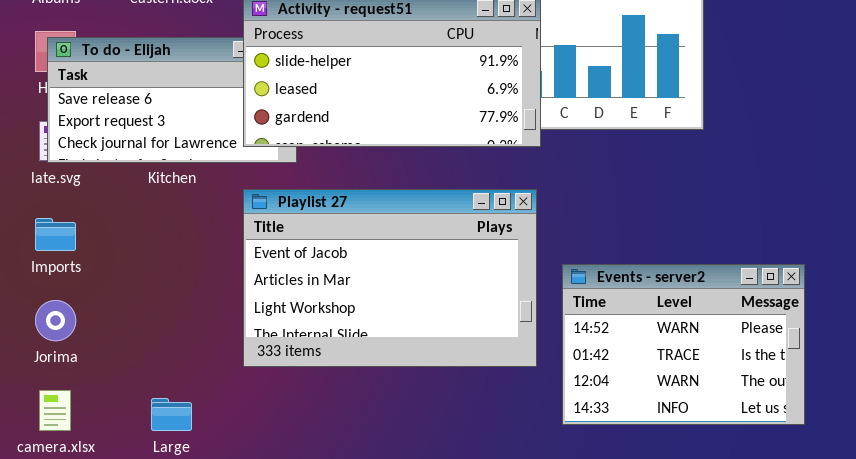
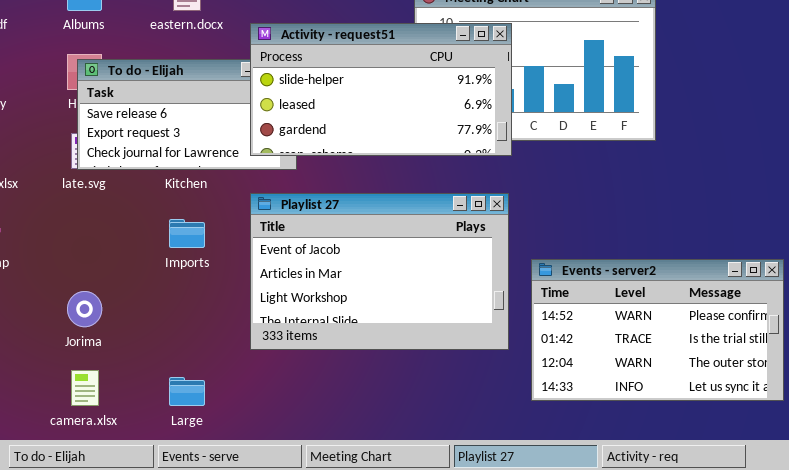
Imports: [35,218,76,251] -> [169,219,205,248], moved
Events - server2: [562,264,805,425] -> [531,259,784,401], resized

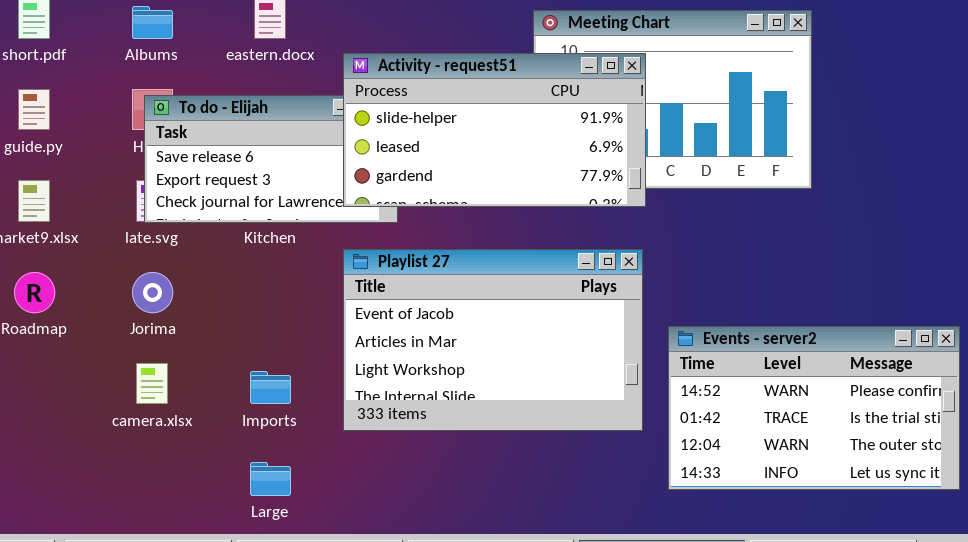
Imports: [169,219,205,248] -> [250,371,291,404], moved
Jorima: [67,291,102,327] -> [132,272,173,313], moved
camera.xlsx: [71,370,99,406] -> [136,363,168,404], moved

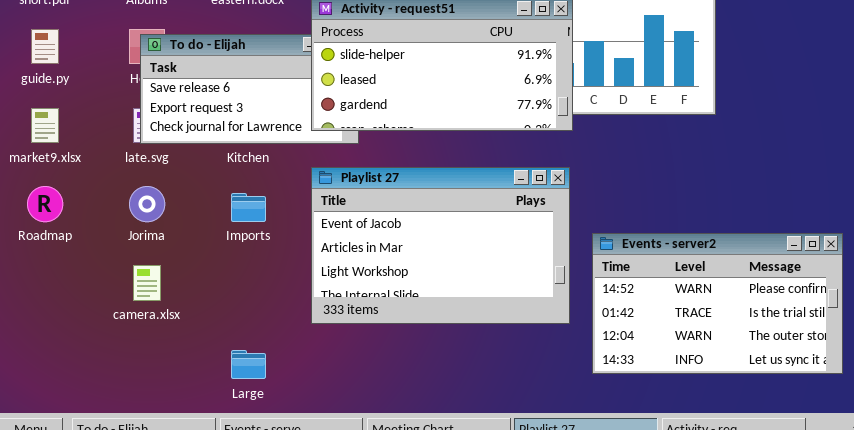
Imports: [250,371,291,404] -> [231,193,266,222], moved

